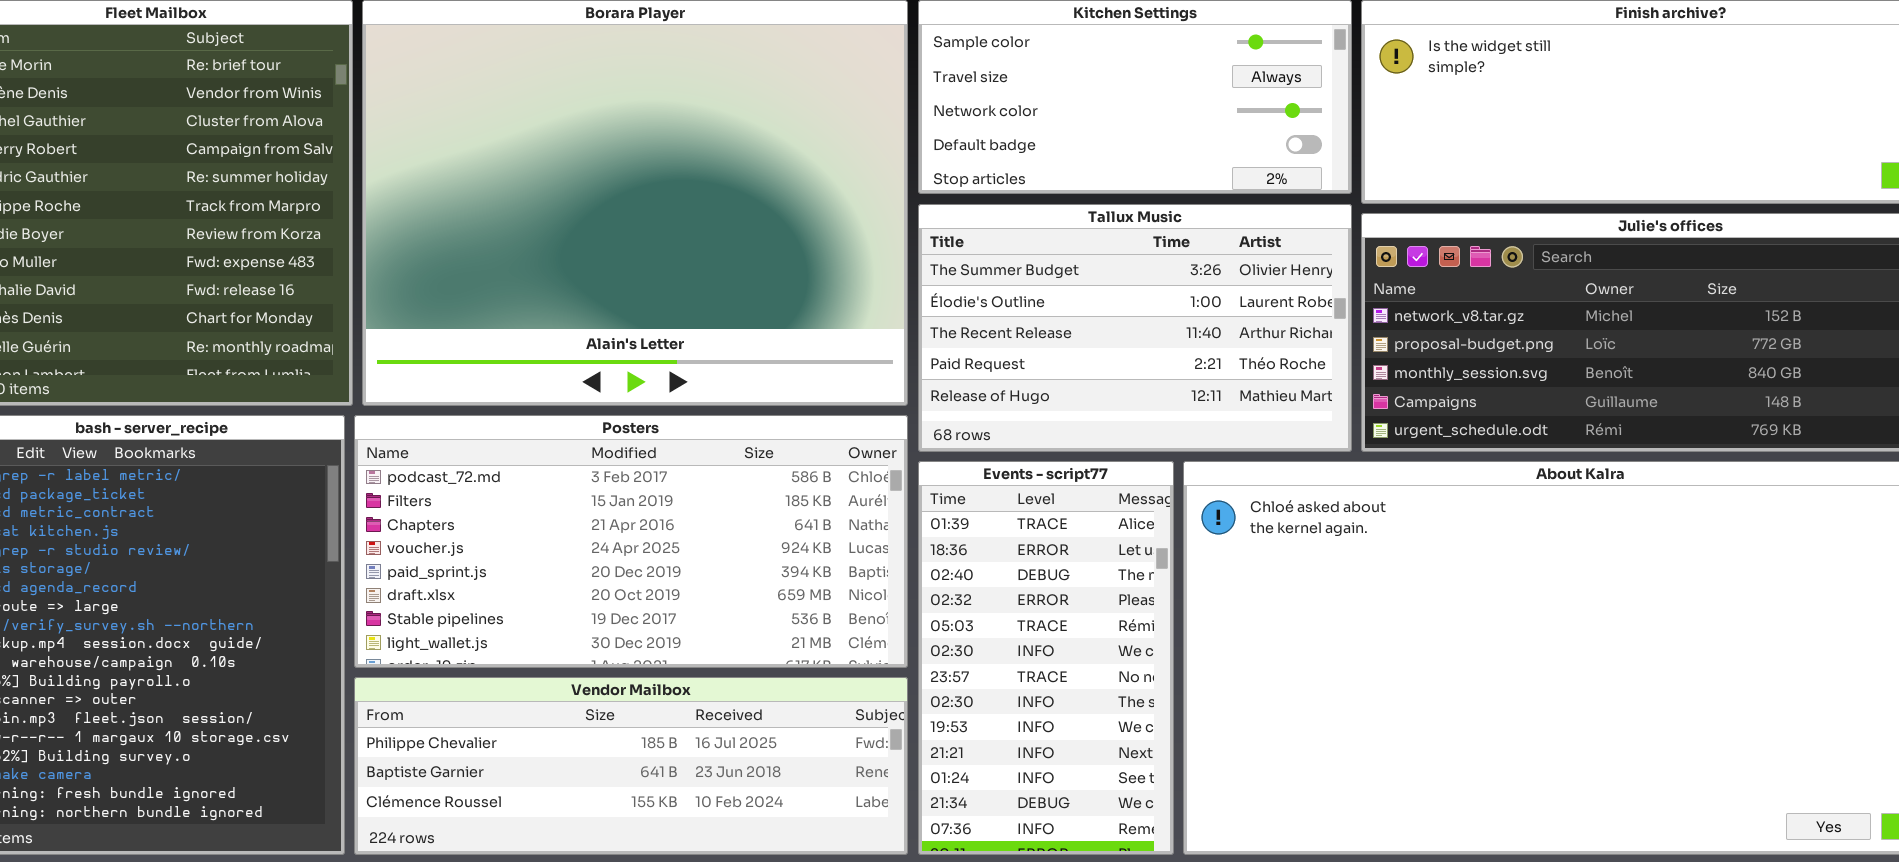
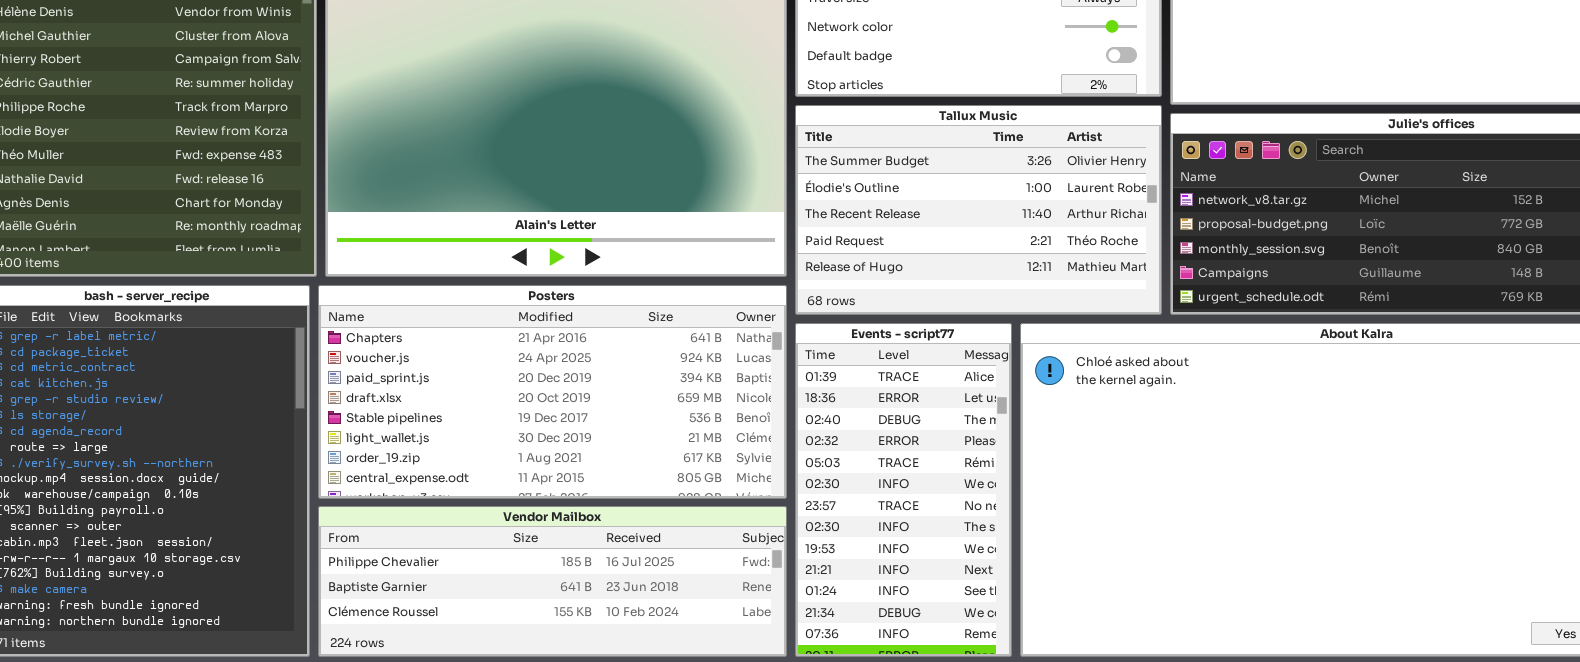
Posters: [354,415,908,668] -> [318,285,787,499], scrolled down 2 rows

